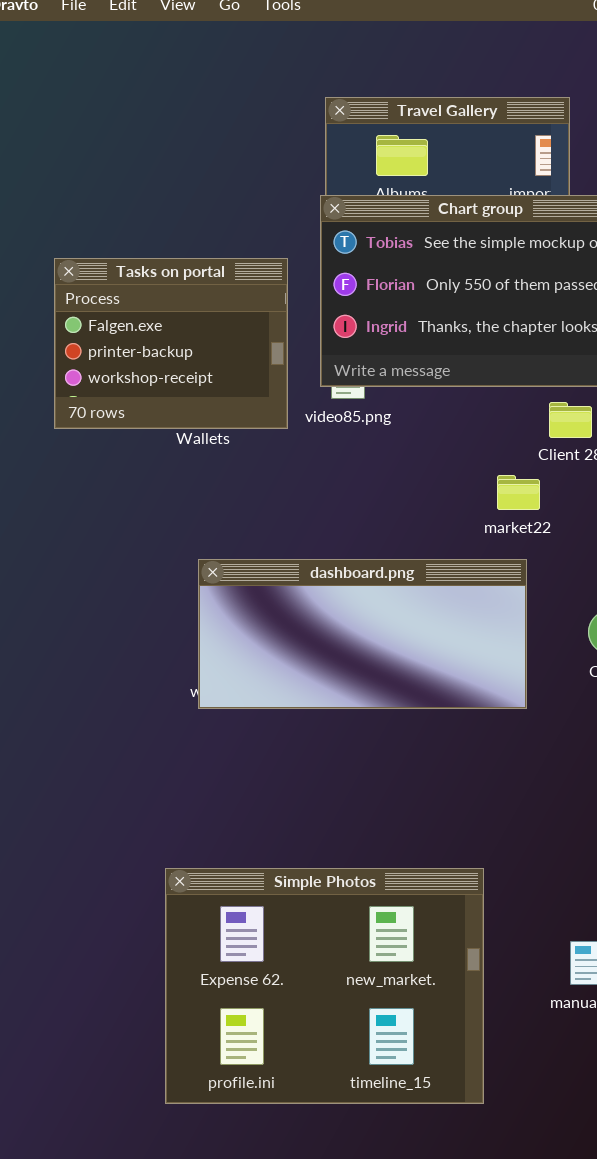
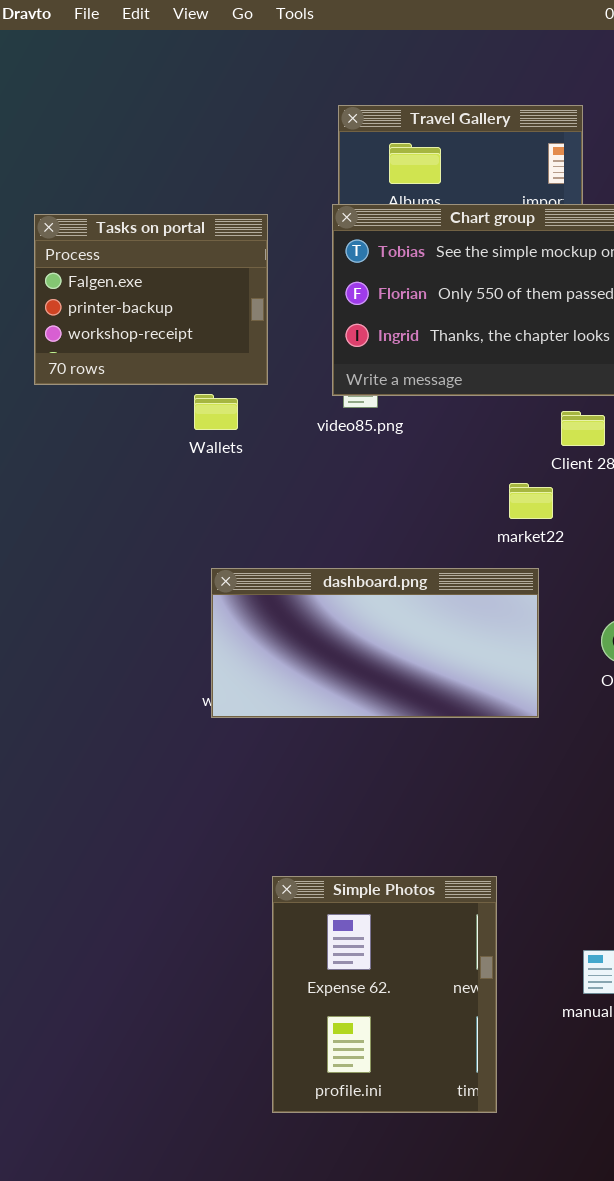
Tasks on portal: [54,258,288,429] -> [34,214,268,385], moved
Simple Photos: [165,868,484,1104] -> [272,876,497,1113], resized

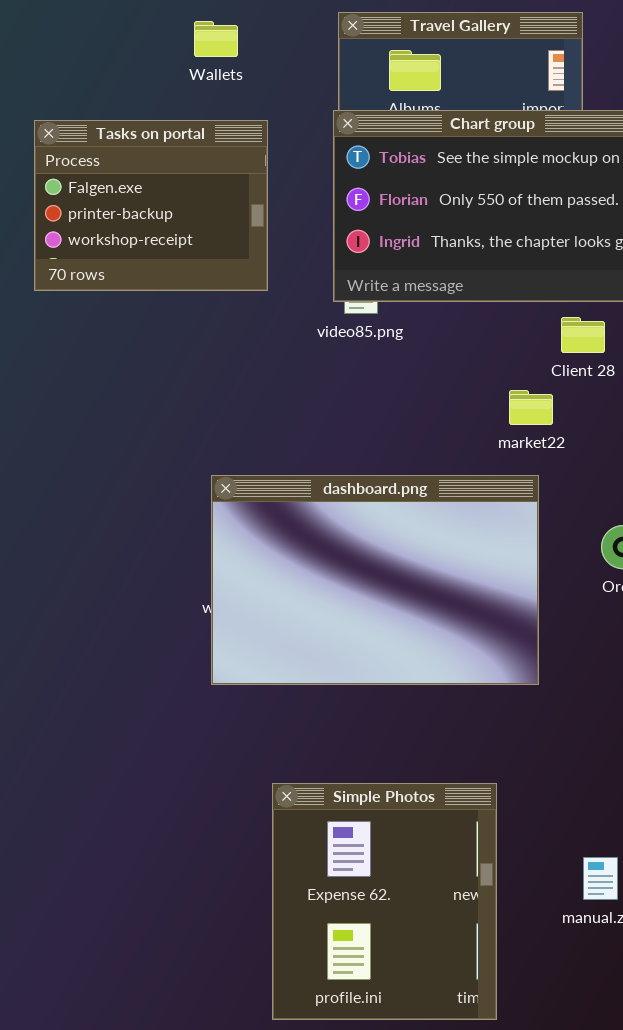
Wallets: [194,394,238,430] -> [194,21,238,57], moved
dashboard.png: [211,568,539,718] -> [211,475,539,685], resized

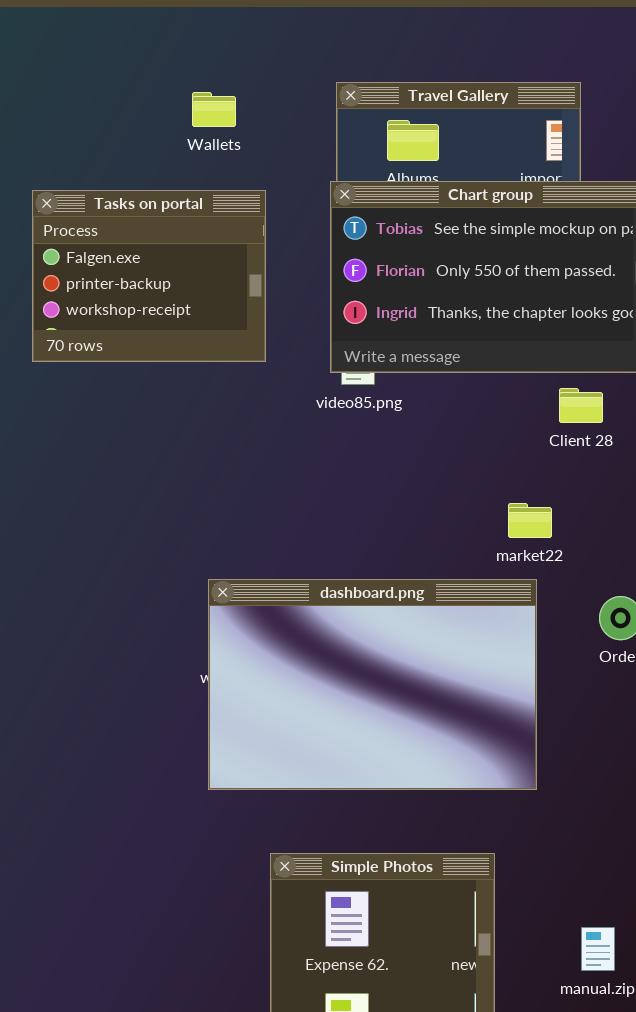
market22: [509,390,553,425] -> [508,503,552,538], moved
dashboard.png: [211,475,539,685] -> [208,579,537,790], moved

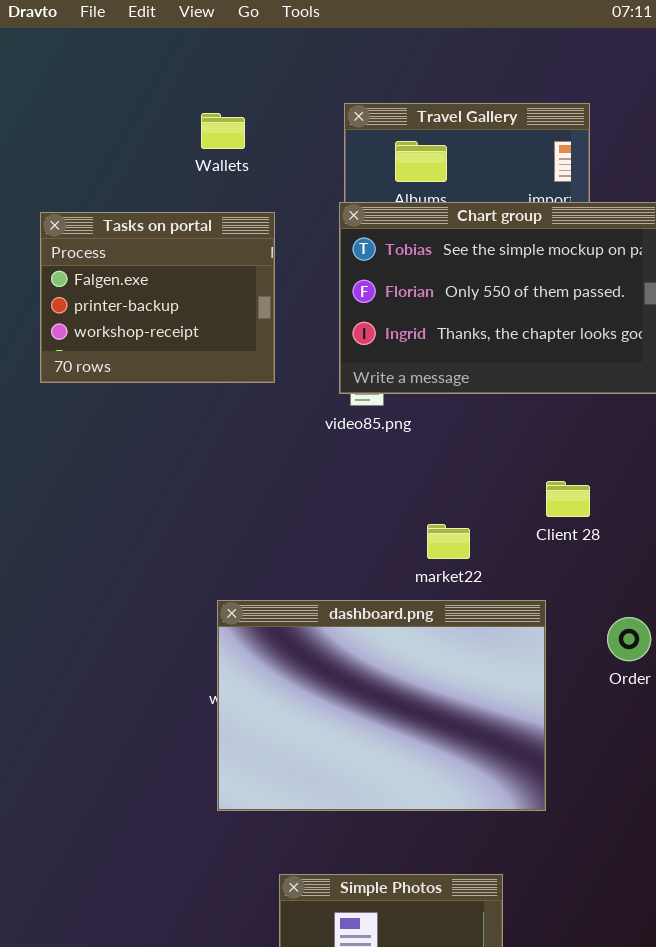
Client 28: [559,388,603,423] -> [546,481,590,517], moved
market22: [508,503,552,538] -> [427,524,470,559], moved

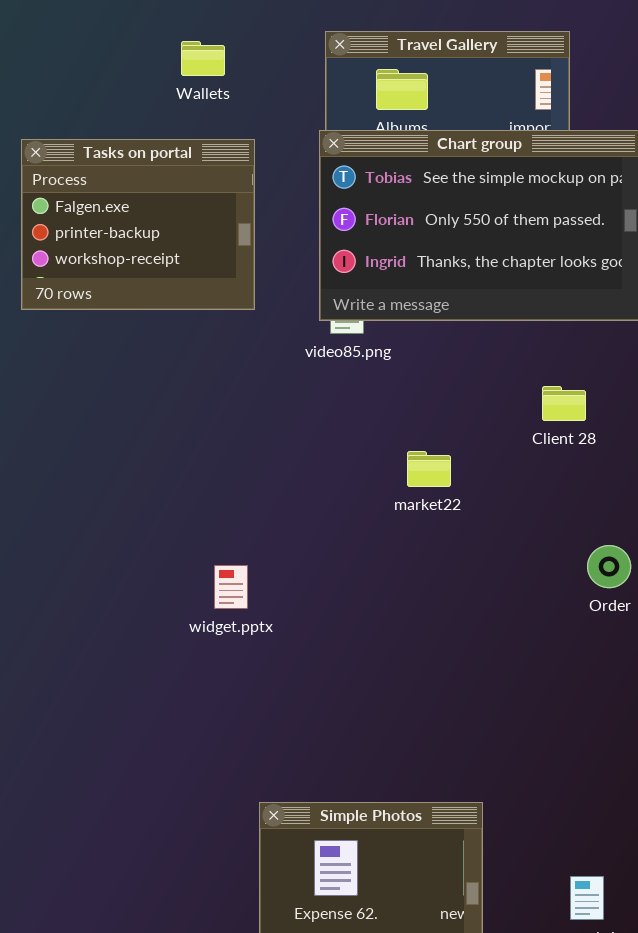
Client 28: [546,481,590,517] -> [542,386,586,421], moved
dashboard.png: [217,600,546,811] -> none, closed

